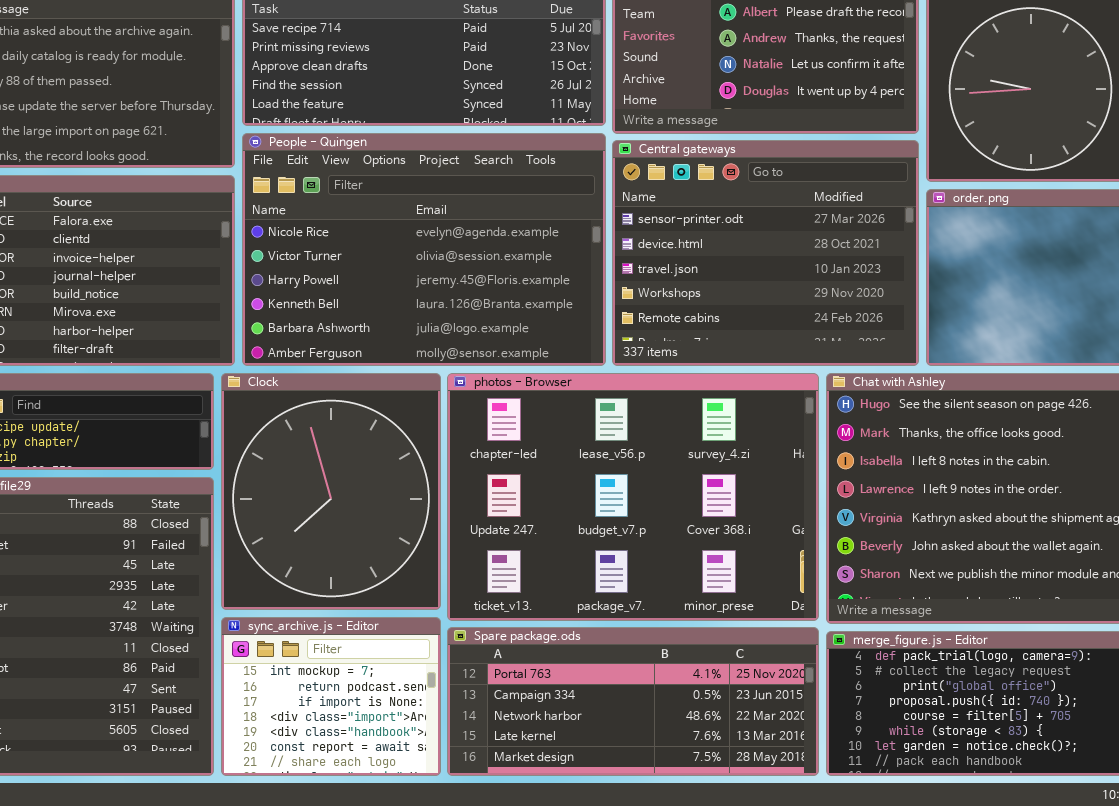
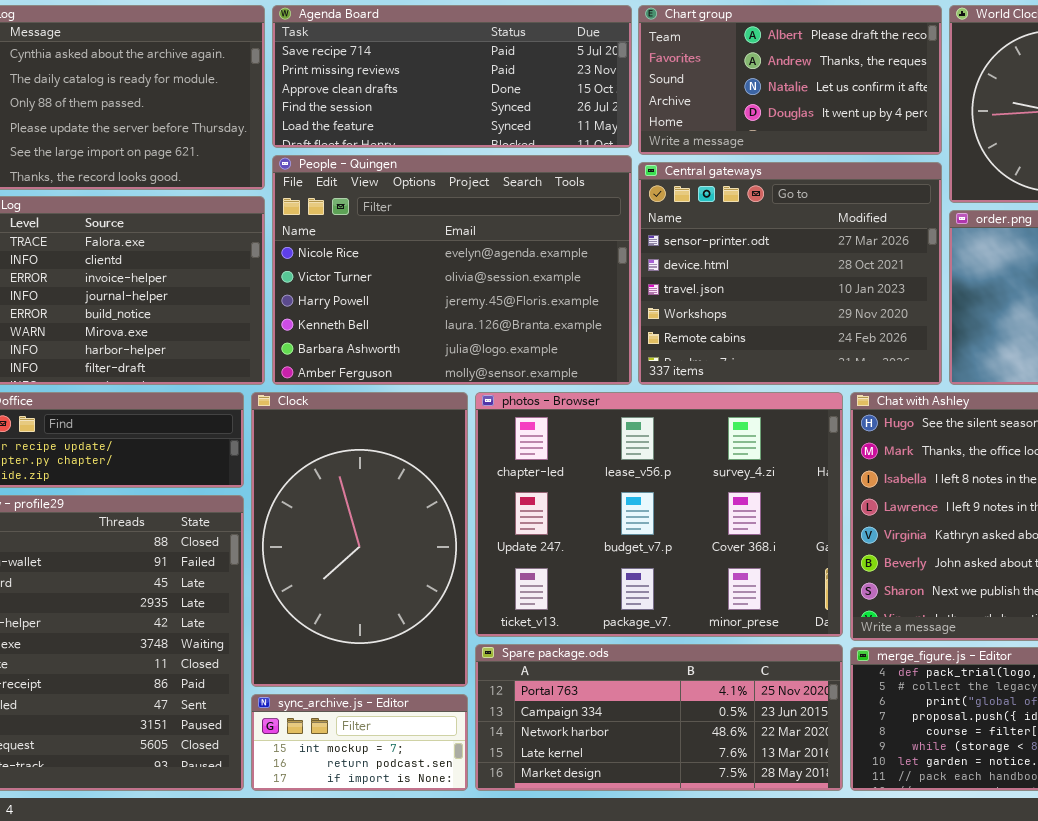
Clock: [221,373,441,610] -> [251,392,468,687], resized
sync_archive.js - Editor: [221,617,441,776] -> [251,694,468,791], resized

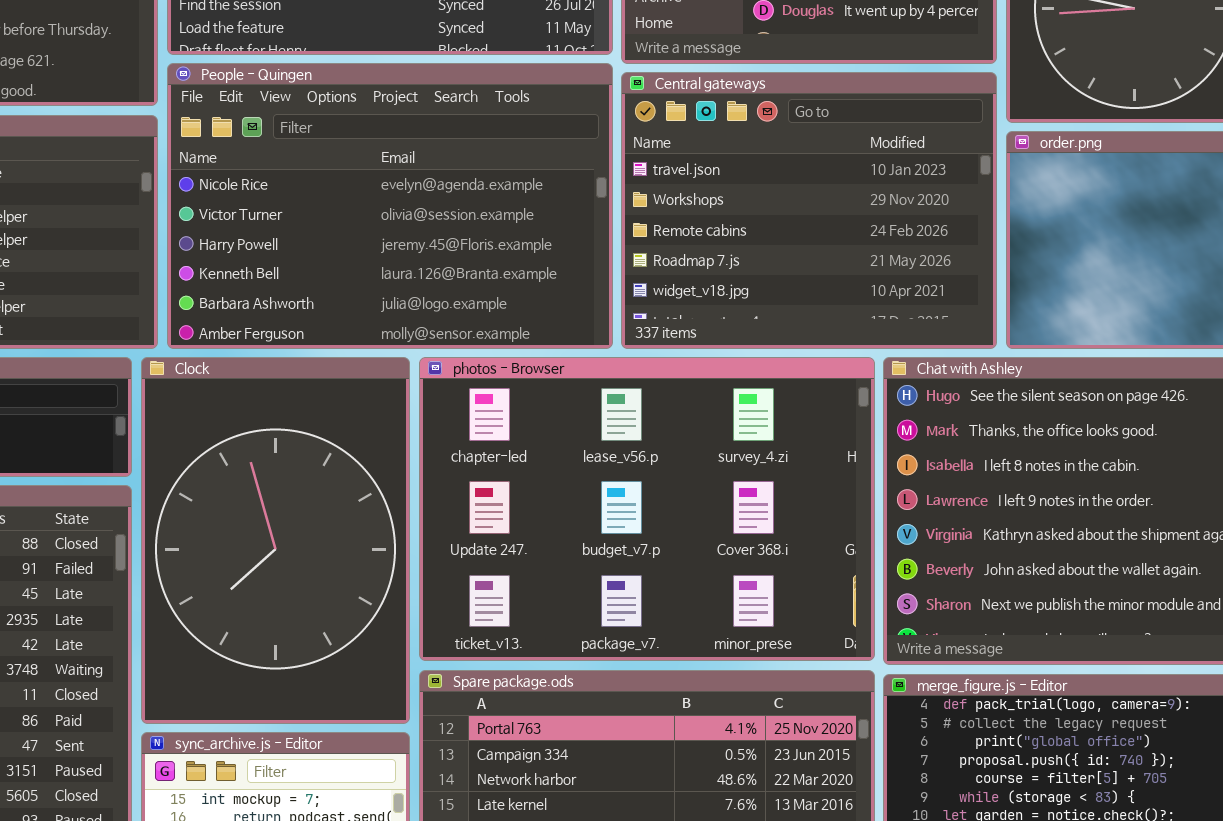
Central gateways: [638,162,942,385] -> [621,72,997,349], scrolled down 2 rows

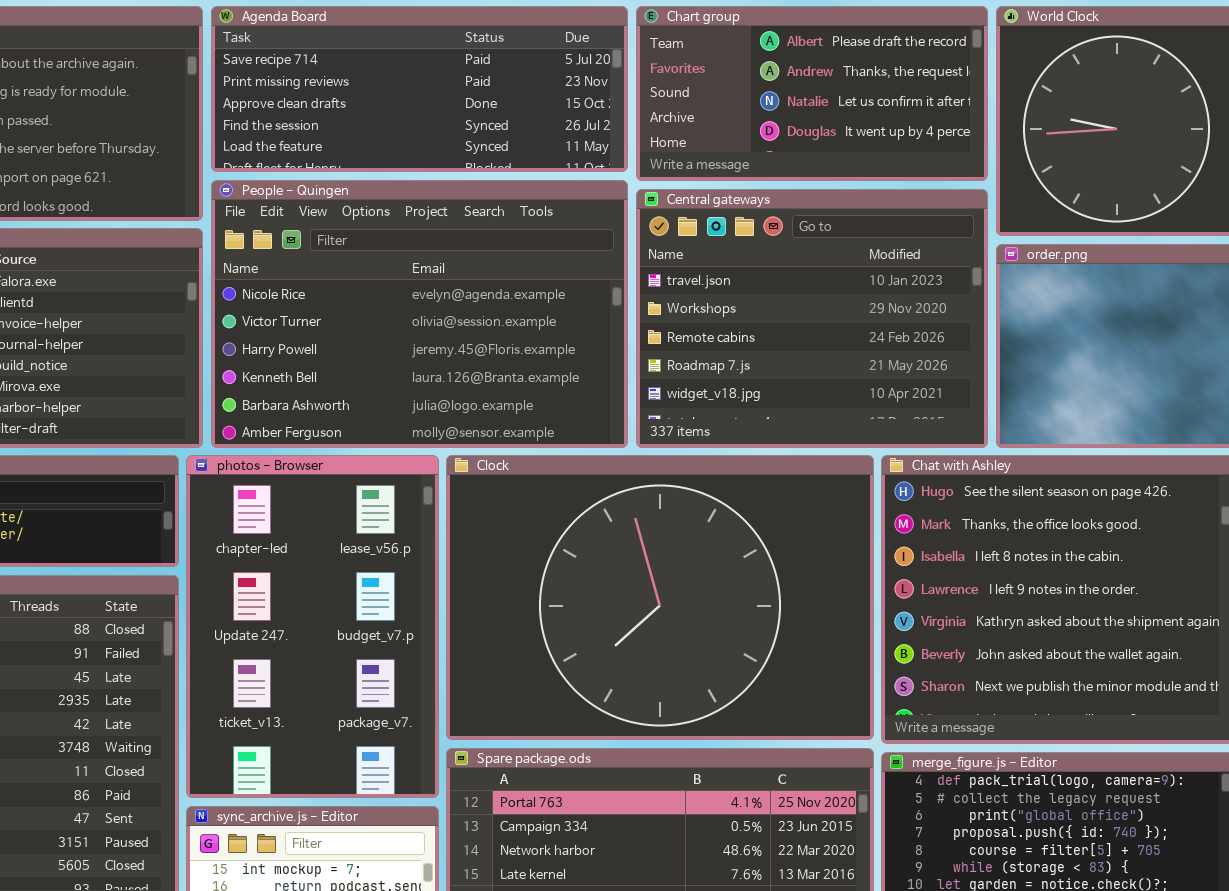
Clock: [141,357,410,724] -> [446,455,874,740], moved, resized
photos - Browser: [419,357,875,661] -> [186,455,439,798], moved, resized

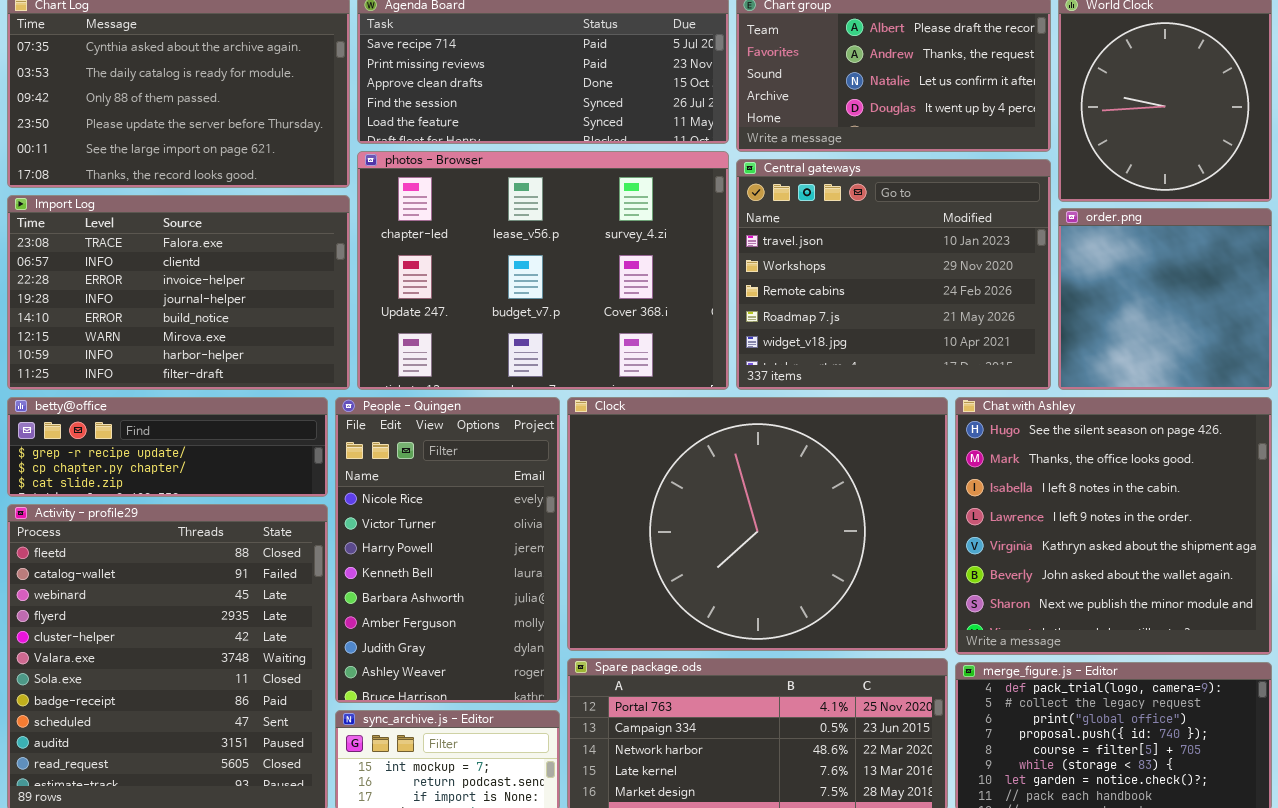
People - Quingen: [211,180,628,448] -> [335,397,560,703], moved, resized
photos - Browser: [186,455,439,798] -> [357,151,729,390], moved, resized

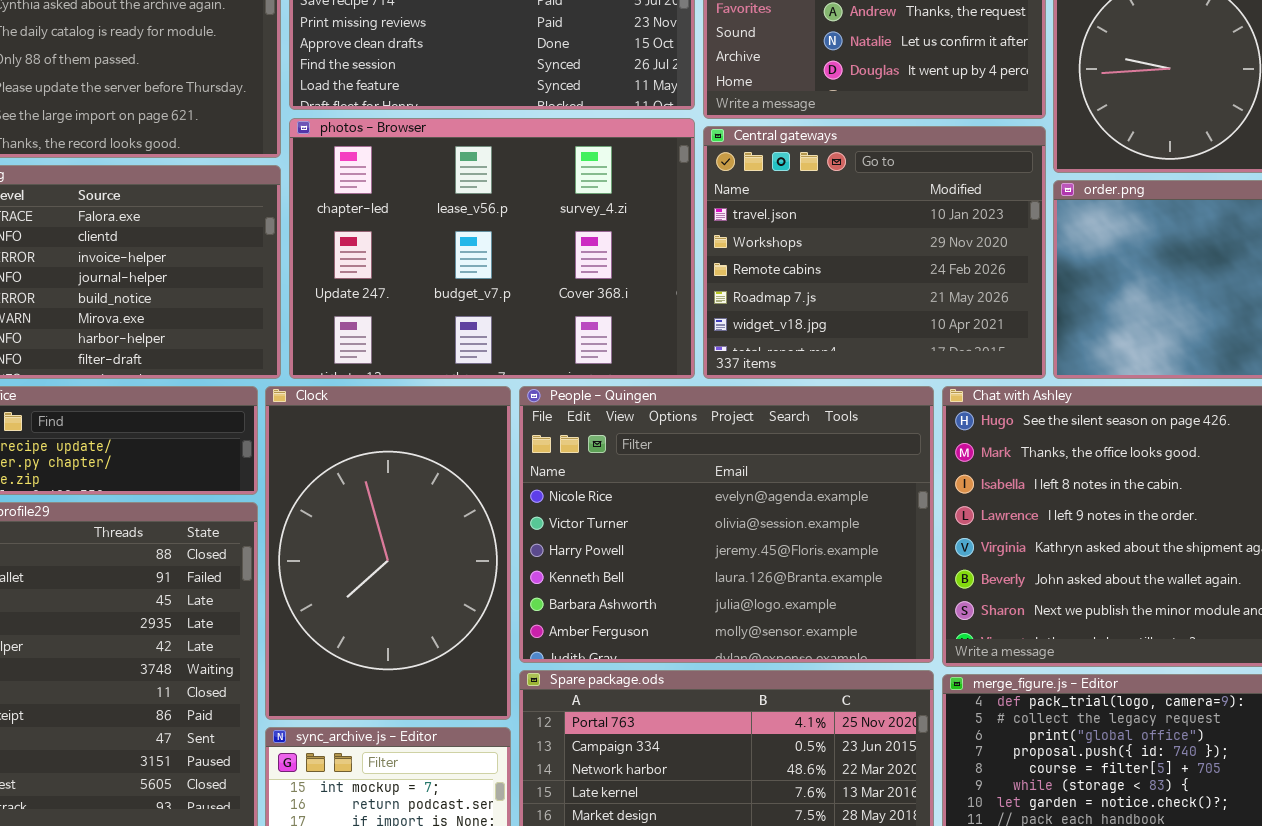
People - Quingen: [335,397,560,703] -> [519,386,934,663], moved, resized
Clock: [567,397,948,651] -> [265,386,511,720], moved, resized

